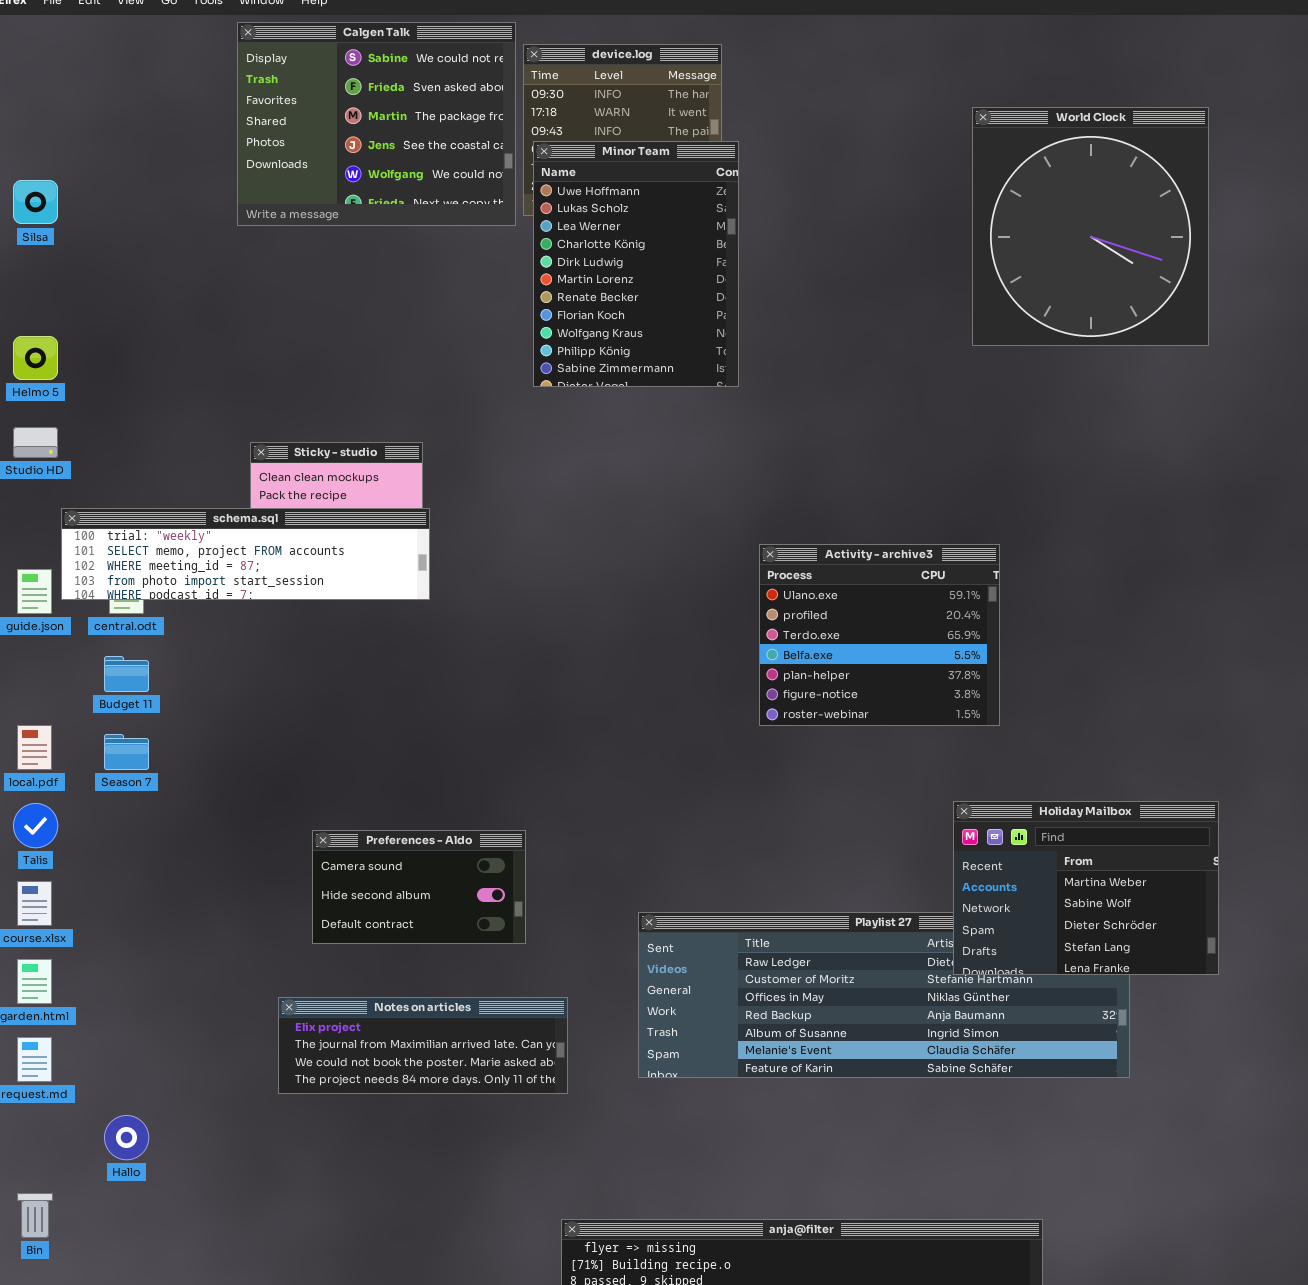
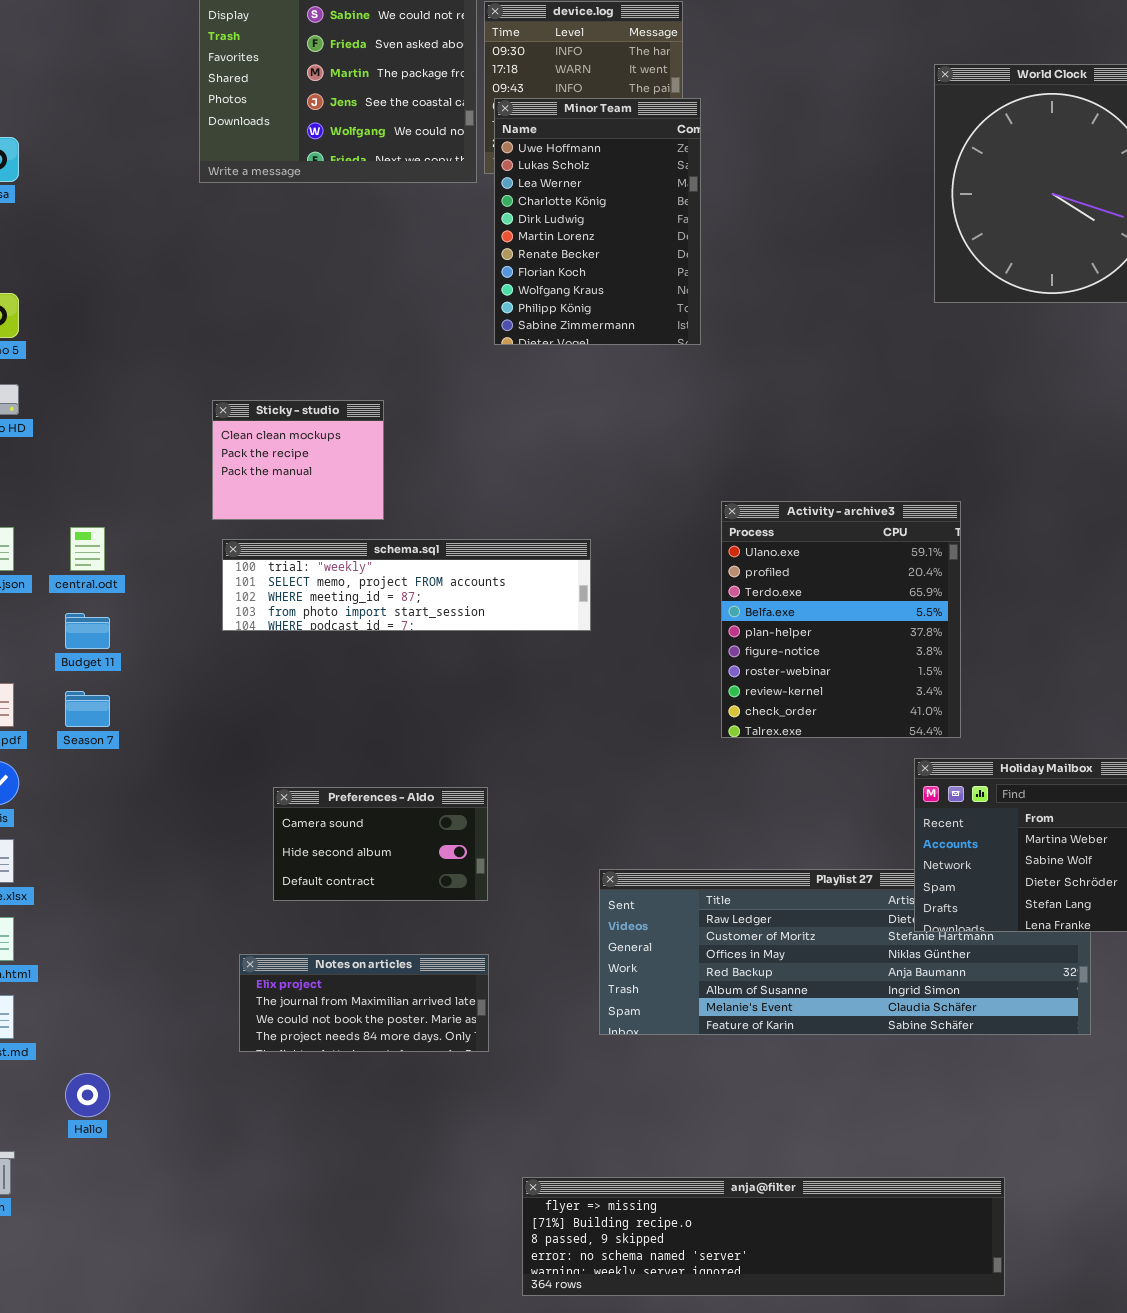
schema.sql: [61,508,430,600] -> [222,539,591,631], moved
Activity - archive3: [759,544,1000,726] -> [721,501,961,738], resized
Notes on articles: [278,997,568,1094] -> [239,954,489,1052], resized

